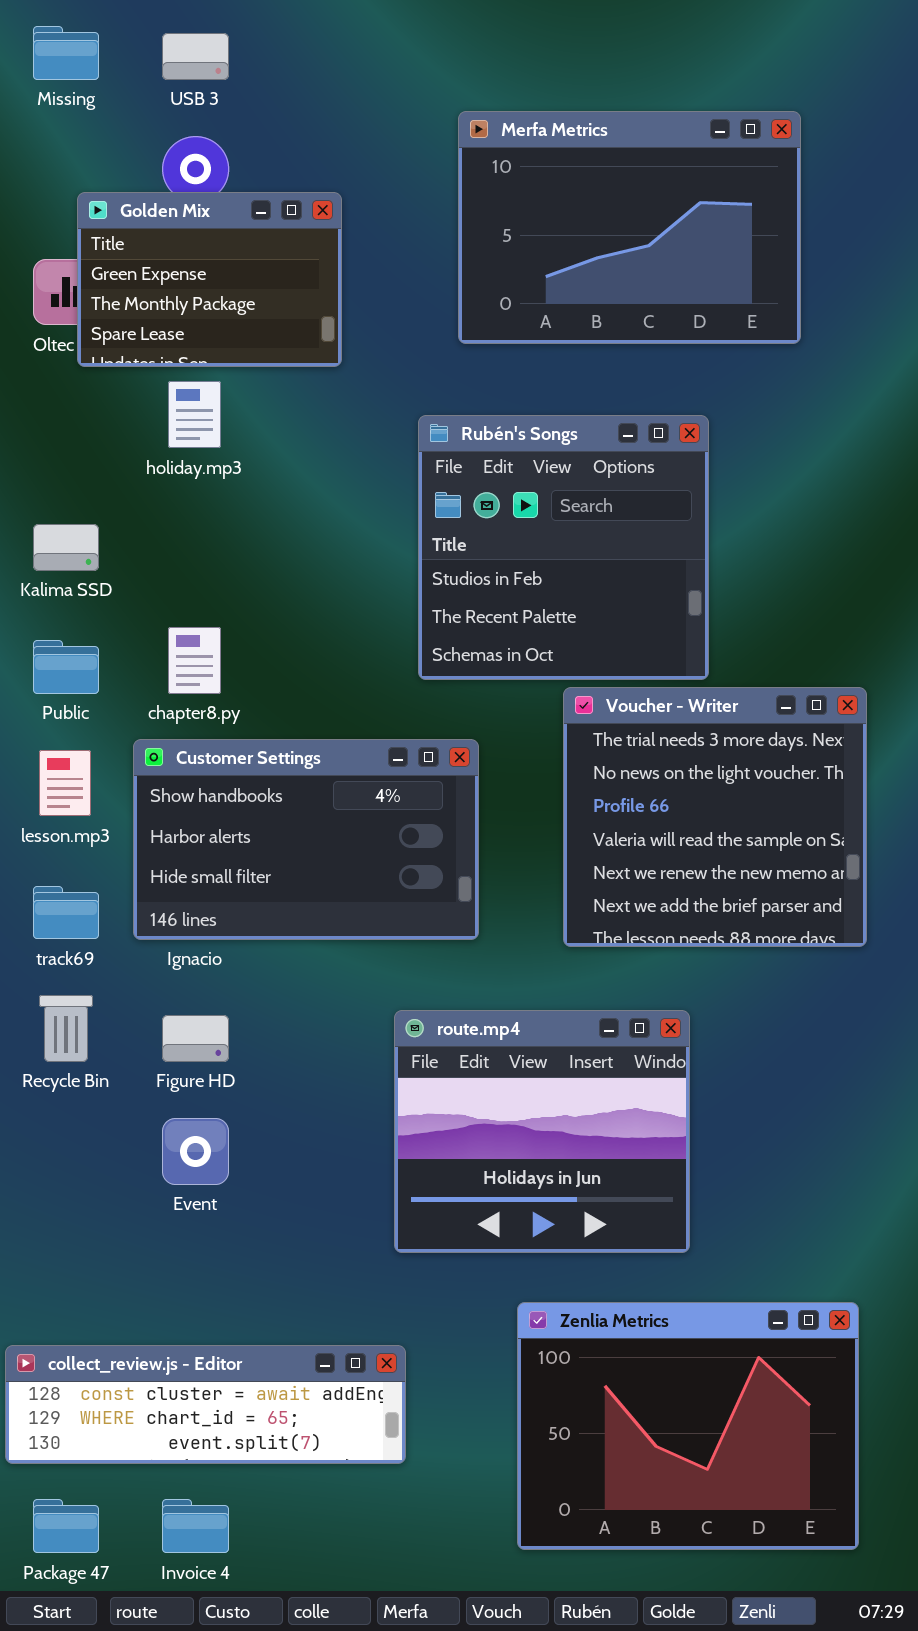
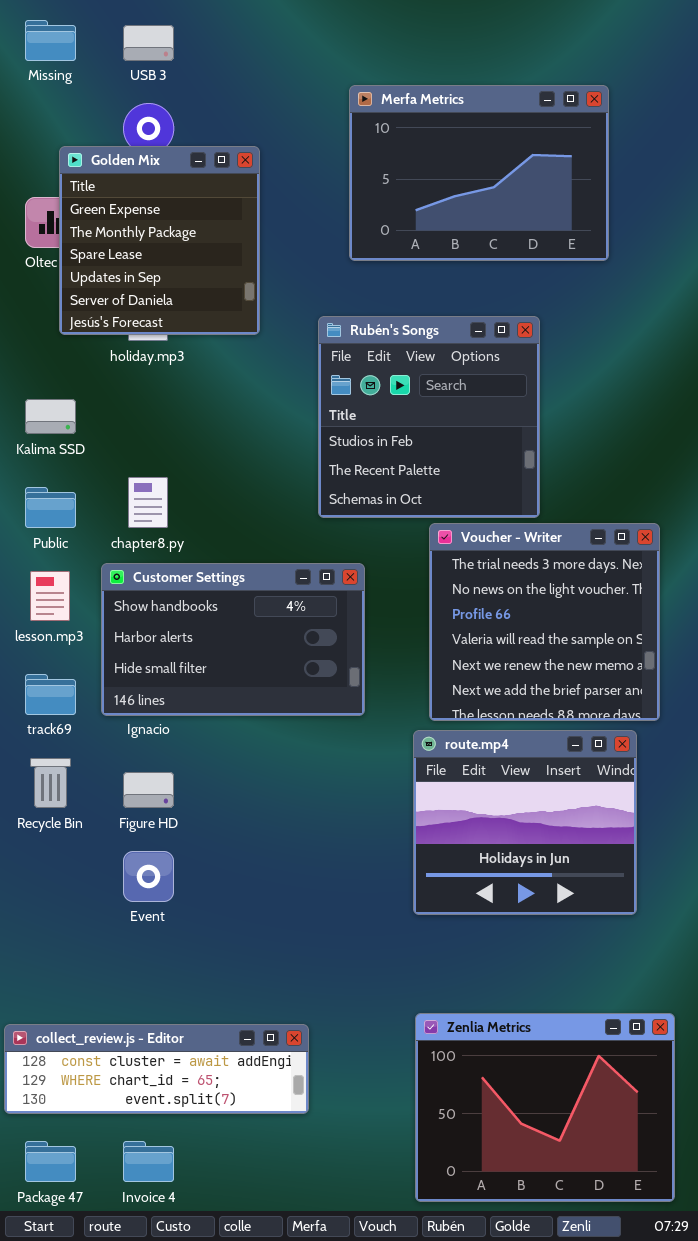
Golden Mix: [77,192,342,367] -> [59,146,260,335], resized
route.mp4: [394,1010,690,1253] -> [413,730,637,915], moved
Zenlia Metrics: [517,1302,859,1550] -> [415,1013,675,1202], moved

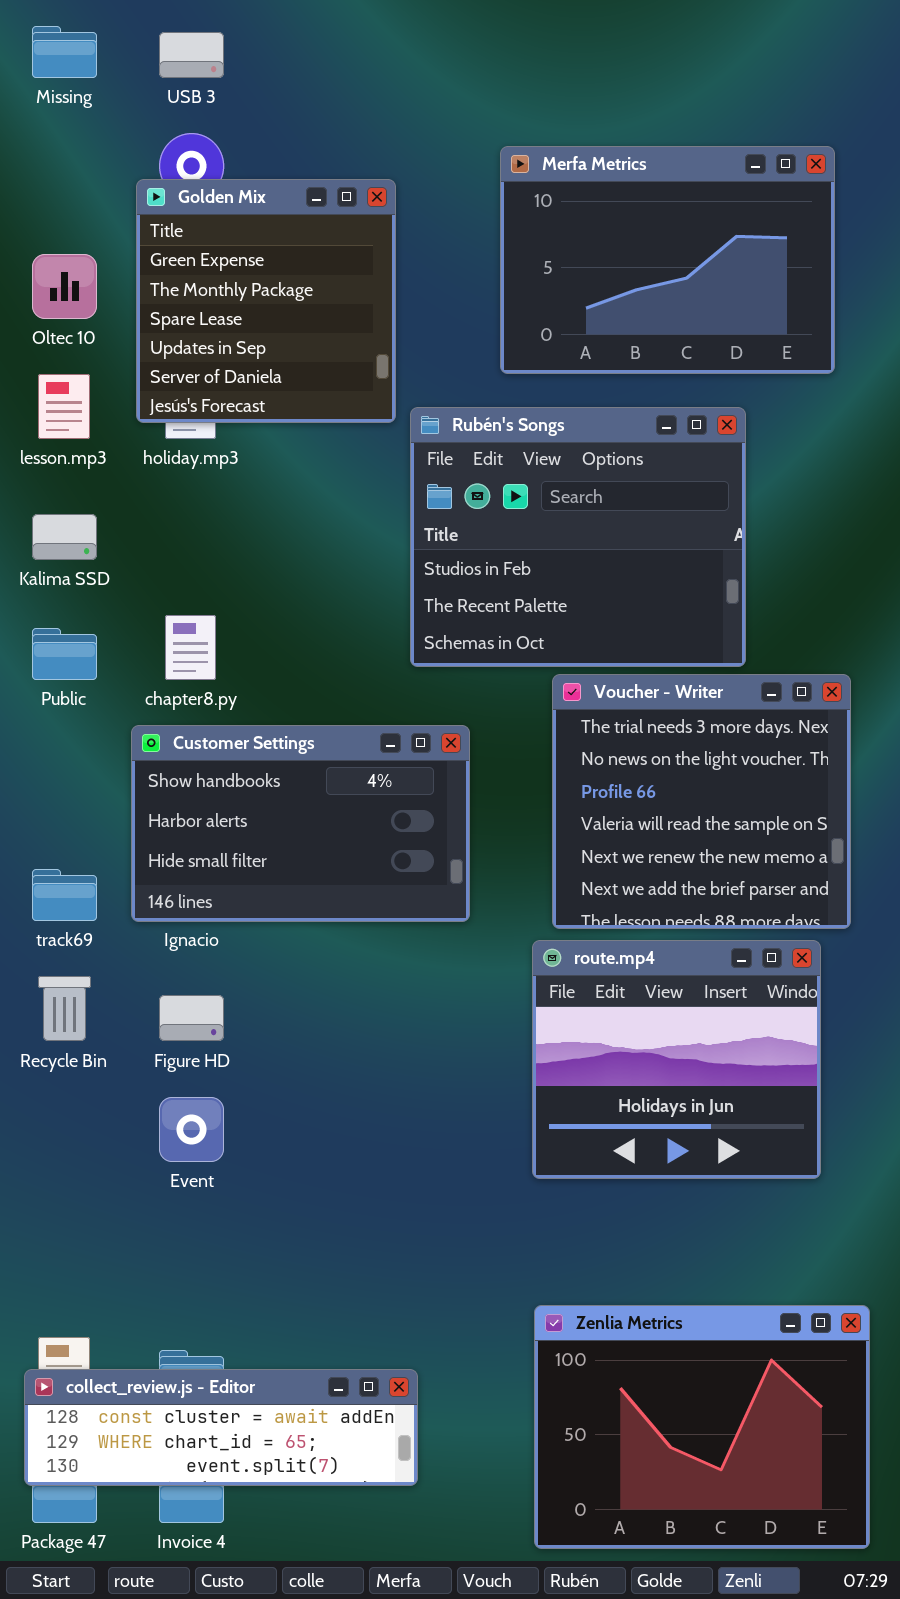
Merfa Metrics: [349,85,609,261] -> [500,146,835,374], moved
Golden Mix: [59,146,260,335] -> [136,179,396,423], moved
Rubén's Songs: [318,316,540,518] -> [410,407,746,667], resized
lesson.mp3: [30,571,70,621] -> [38,374,90,439], moved
collect_review.js - Editor: [4,1024,309,1114] -> [24,1369,418,1486], moved

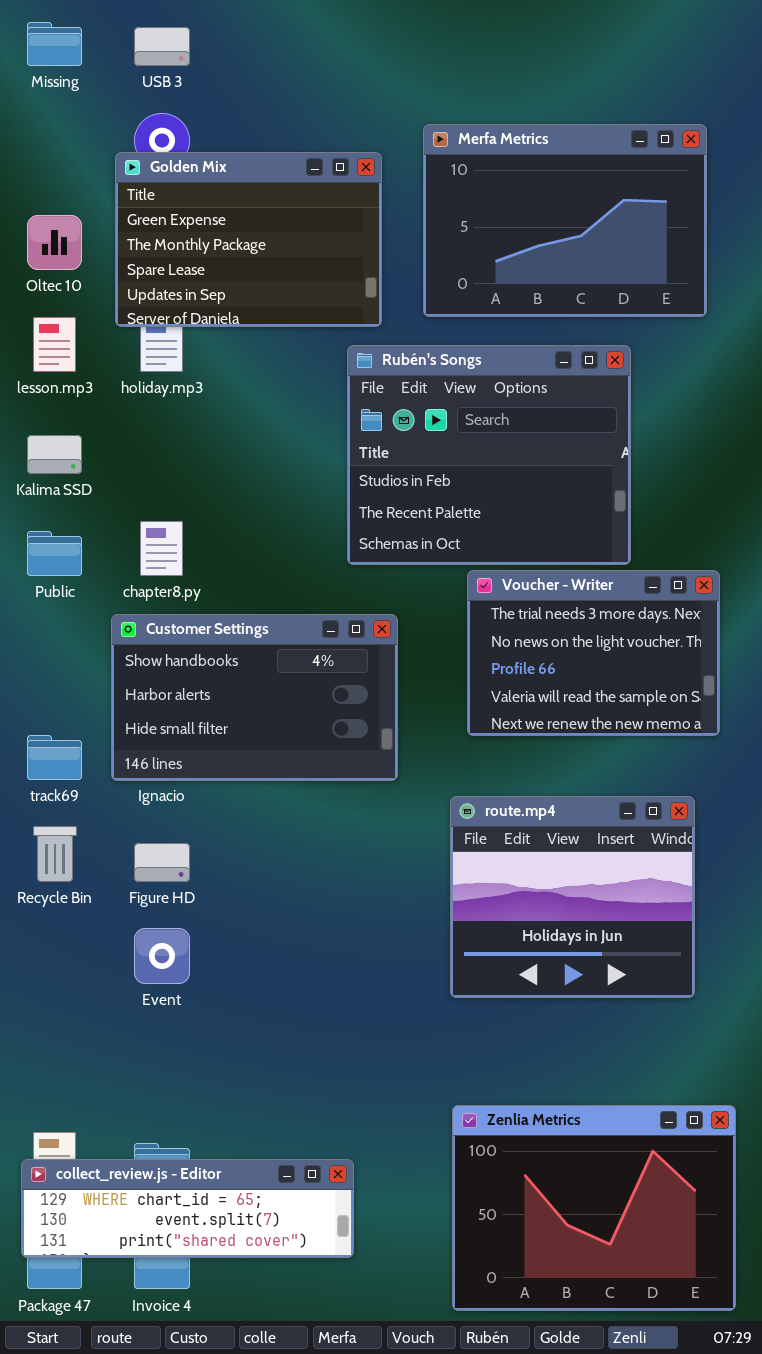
Golden Mix: [136,179,396,423] -> [115,152,382,327], resized
Voucher - Writer: [552,674,851,929] -> [467,570,720,736], resized
collect_review.js - Editor: [24,1369,418,1486] -> [21,1159,354,1258], scrolled down 1 row

